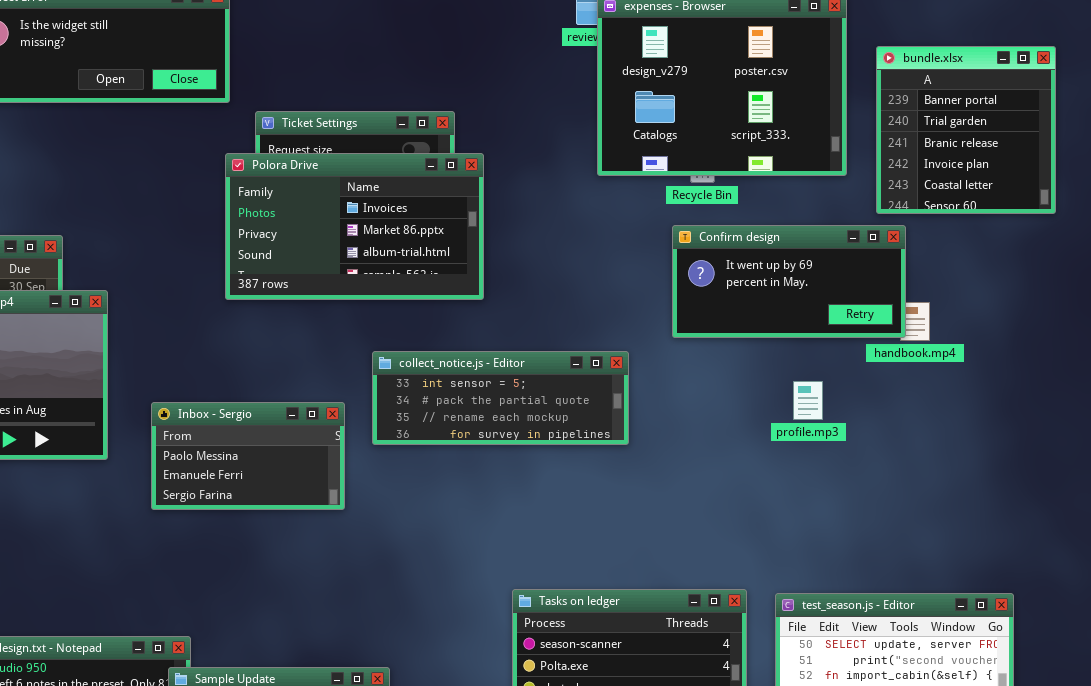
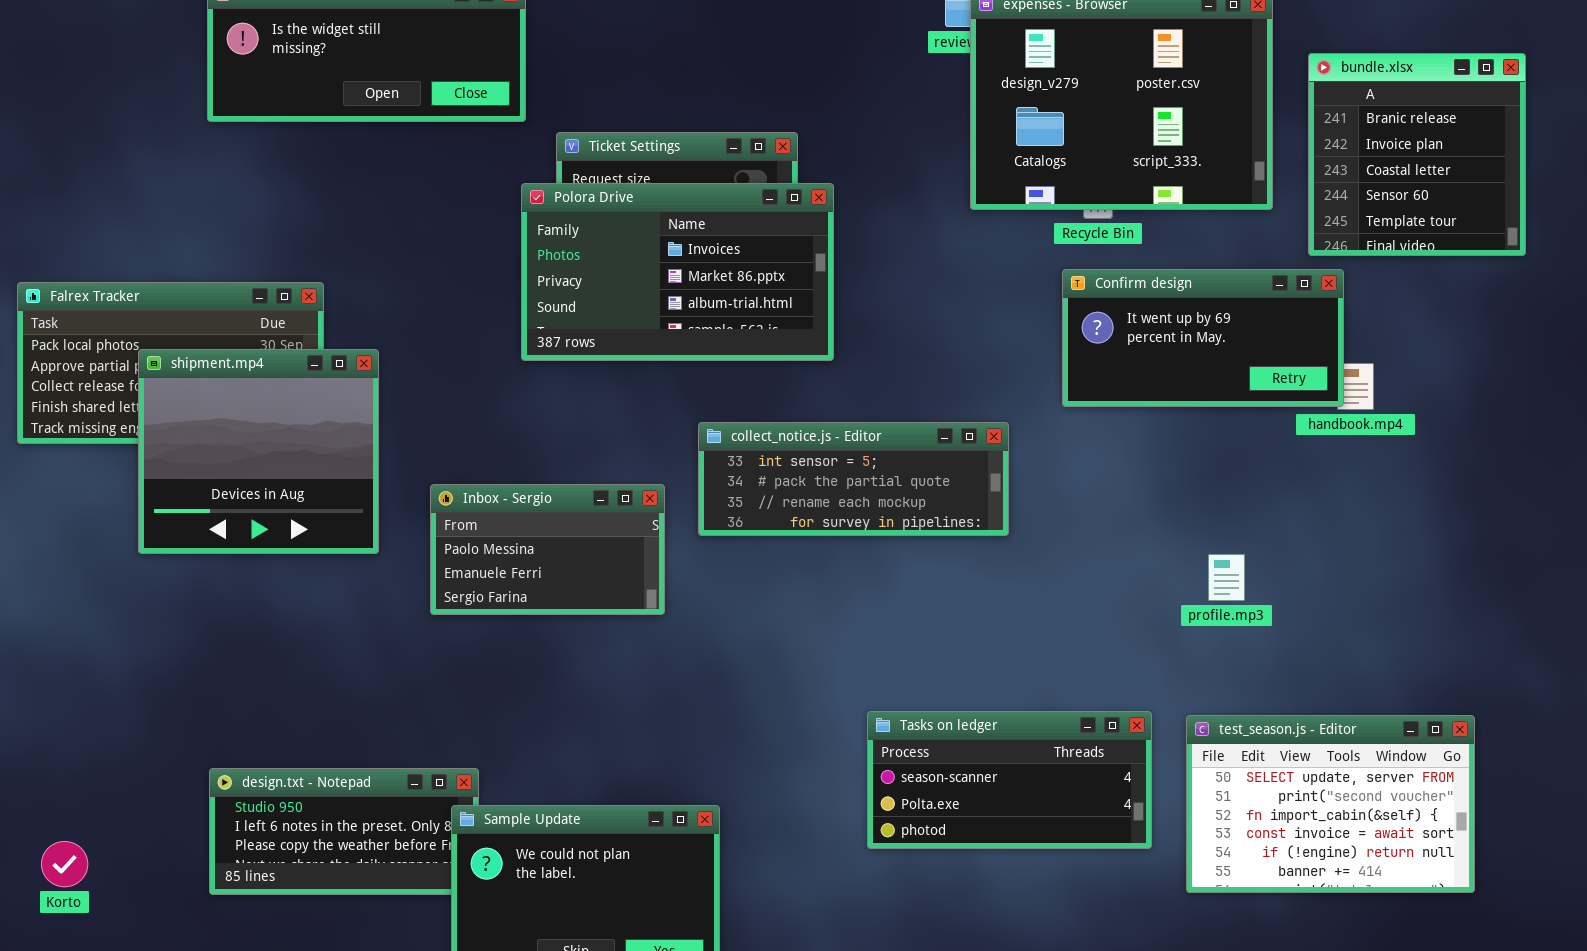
bundle.xlsx: [876,46,1056,214] -> [1308,53,1526,256], scrolled down 2 rows
profile.mp3: [793,381,823,420] -> [1208,554,1245,601], moved

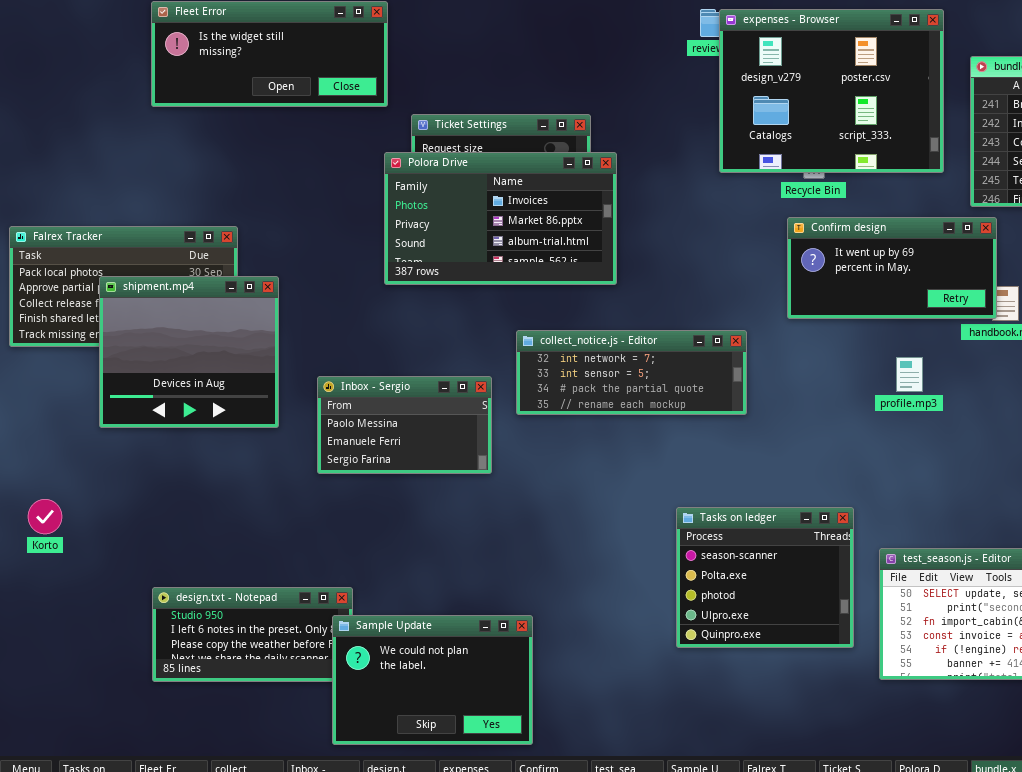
collect_notice.js - Editor: [698,422,1009,536] -> [516,330,747,415], scrolled up 1 row
profile.mp3: [1208,554,1245,601] -> [896,357,923,392], moved
Tasks on ledger: [867,711,1152,849] -> [676,507,854,648], resized
Korto: [41,841,88,887] -> [28,499,62,534], moved

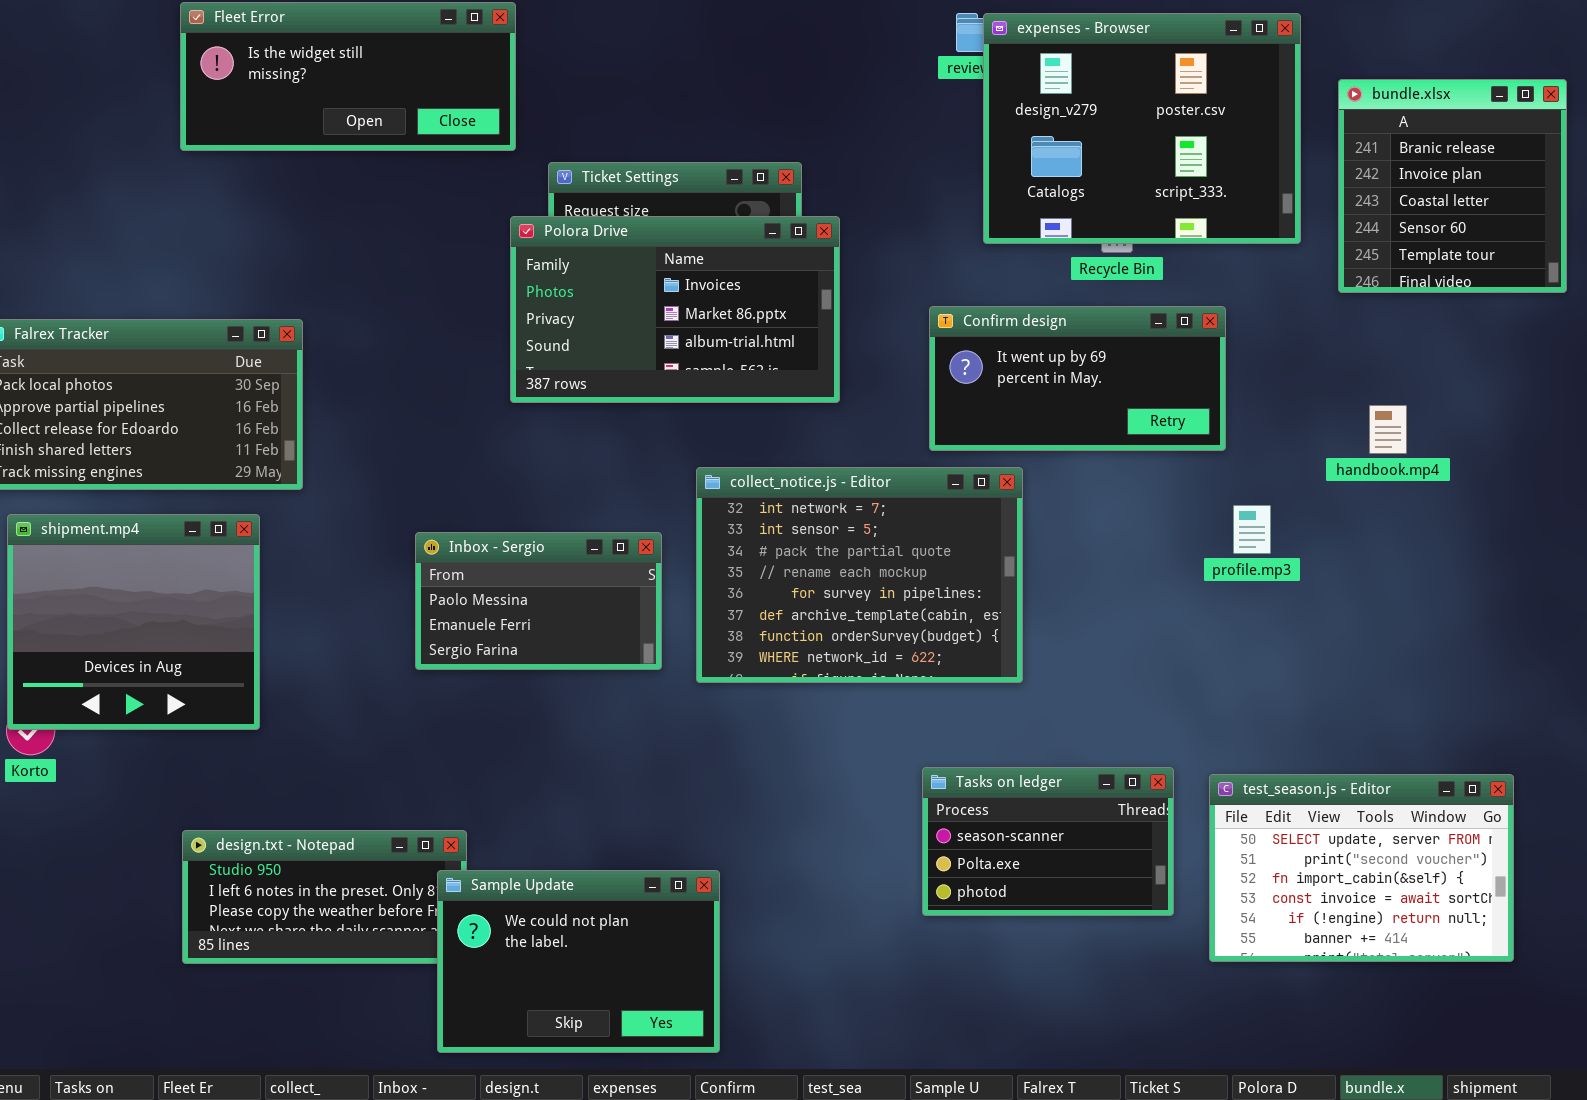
Confirm design: [787,217,997,319] -> [929,306,1226,451], moved
shipment.mp4: [99,276,279,428] -> [7,514,260,730], moved
collect_notice.js - Editor: [516,330,747,415] -> [696,467,1023,683], resized
Tasks on ledger: [676,507,854,648] -> [922,767,1174,916], resized

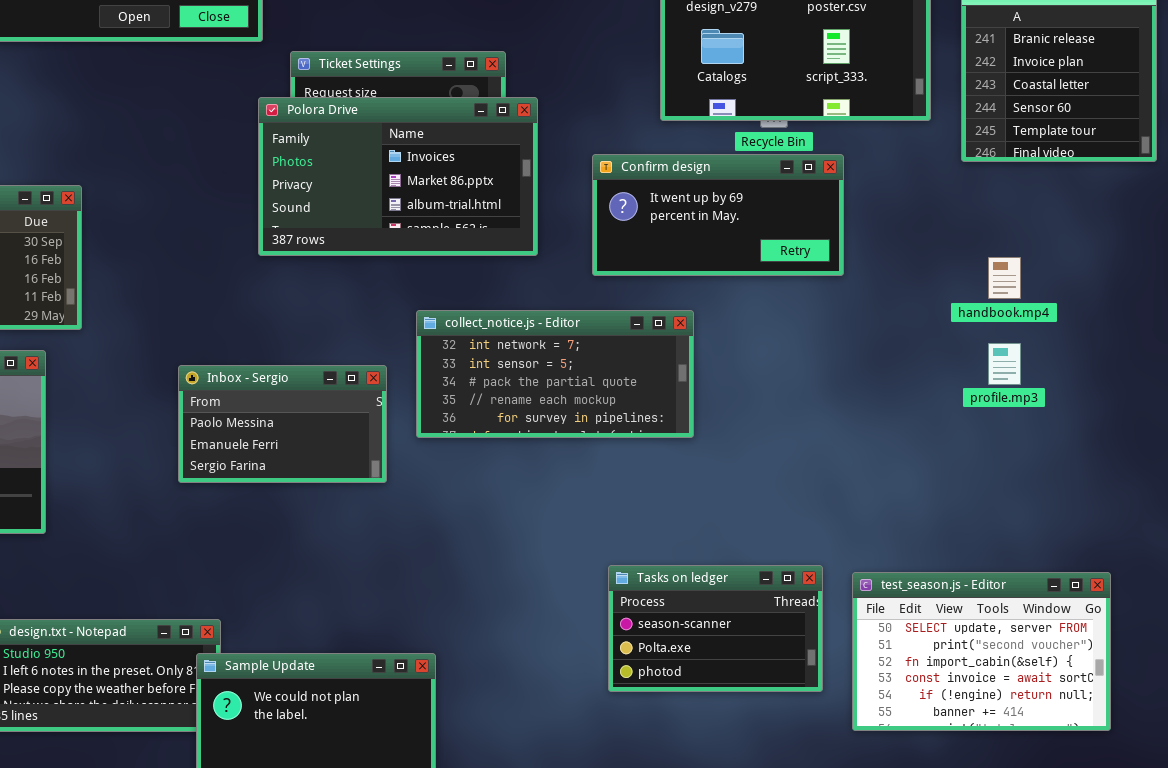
Confirm design: [929,306,1226,451] -> [592,154,844,276], moved
collect_notice.js - Editor: [696,467,1023,683] -> [416,310,694,438], resized
profile.mp3: [1233,505,1271,554] -> [988,343,1021,385], moved

